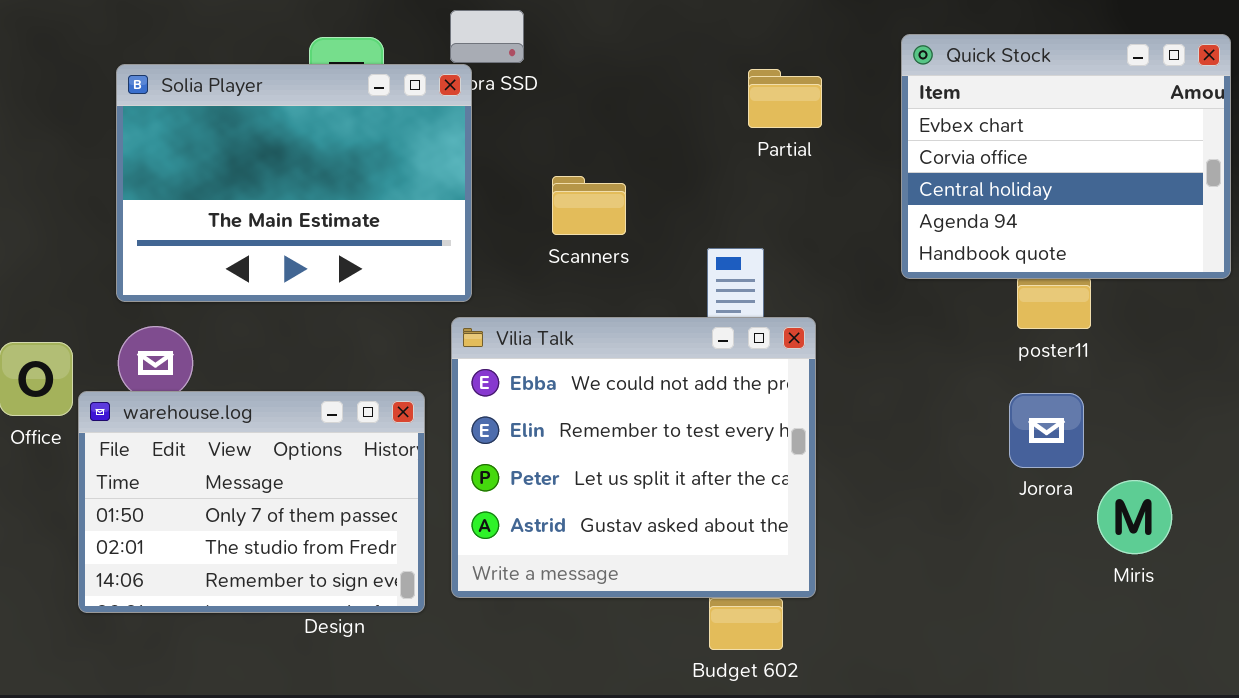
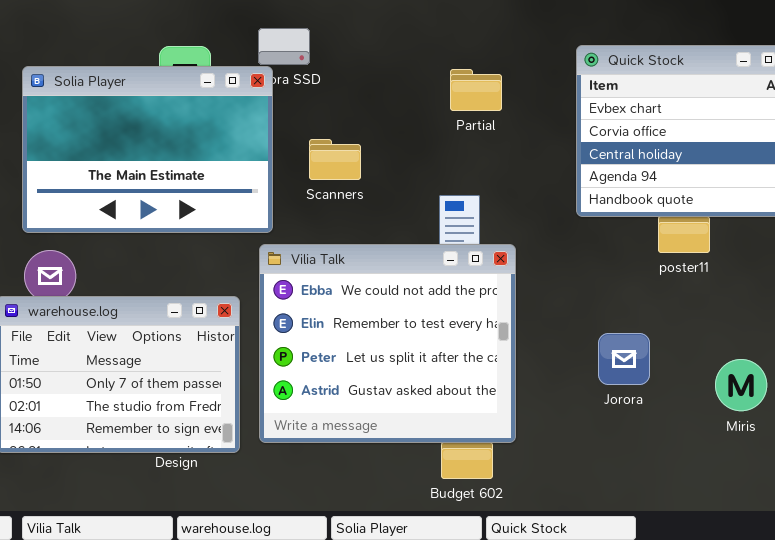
Partial: [748,69,822,128] -> [450,69,502,111], moved
Scanners: [552,176,626,235] -> [309,139,361,180], moved
Jorora: [1009,393,1084,468] -> [598,333,650,385], moved

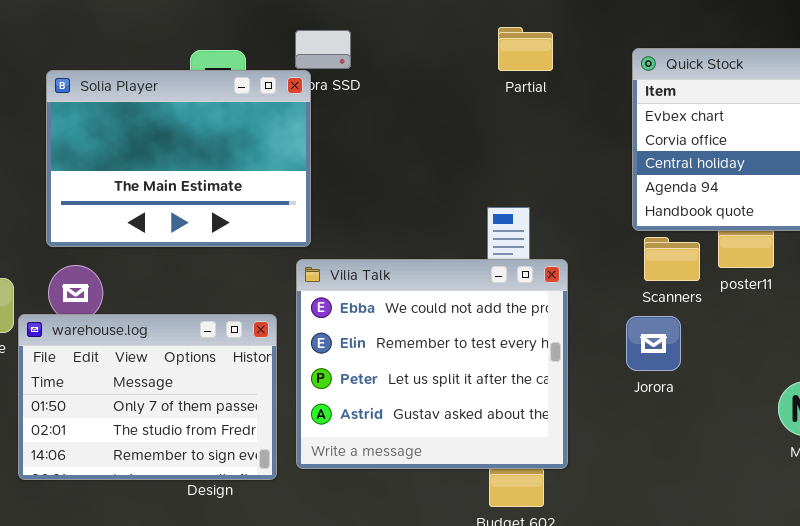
Partial: [450,69,502,111] -> [498,27,553,71], moved
Scanners: [309,139,361,180] -> [644,237,700,281], moved
Jorora: [598,333,650,385] -> [626,316,681,371], moved

